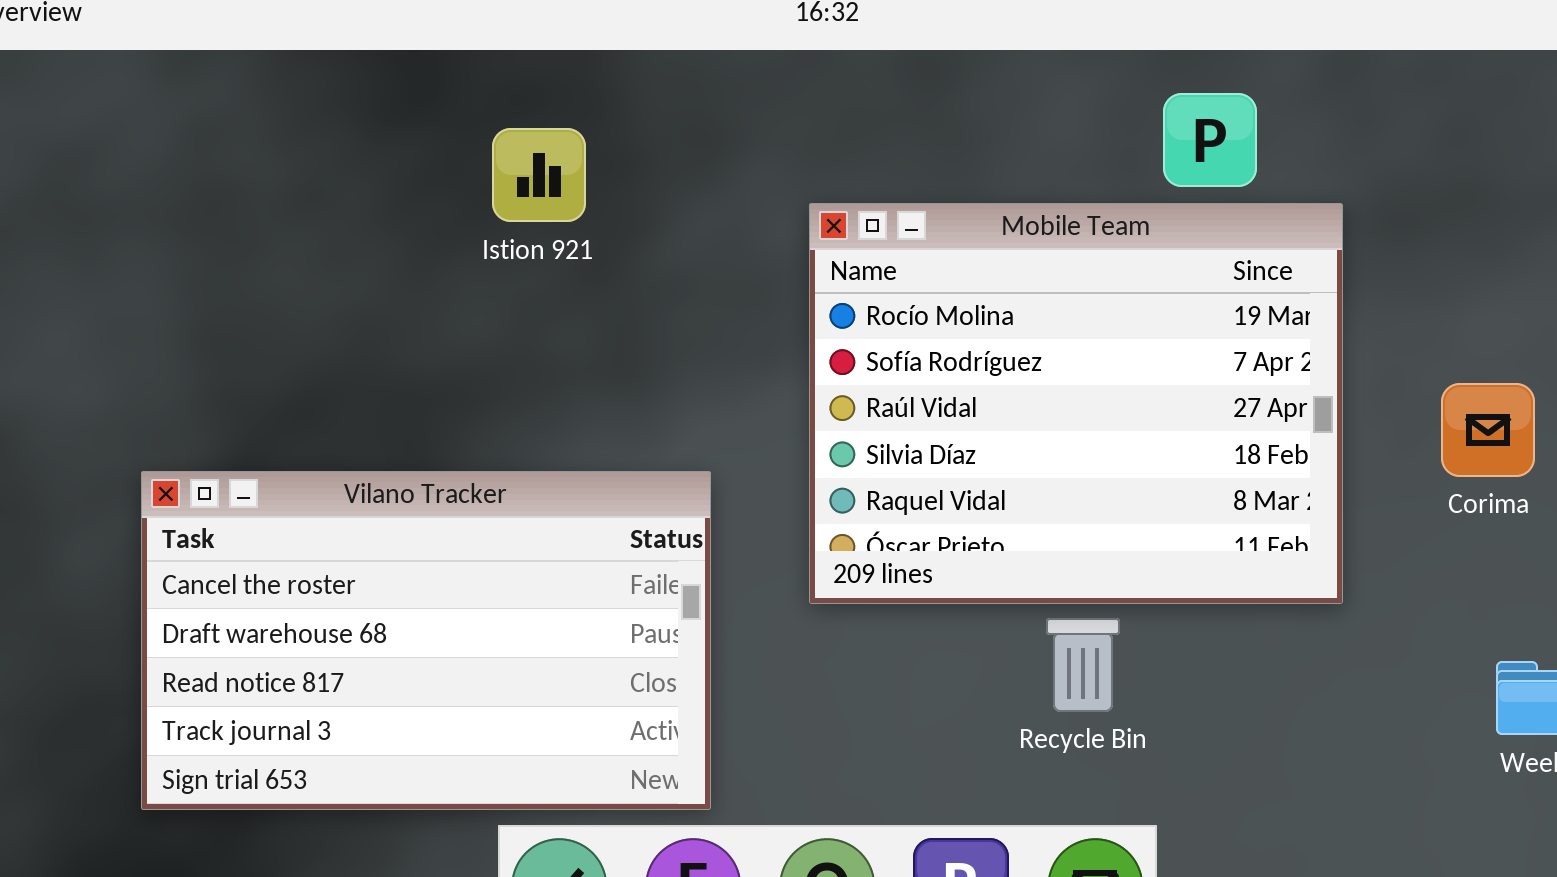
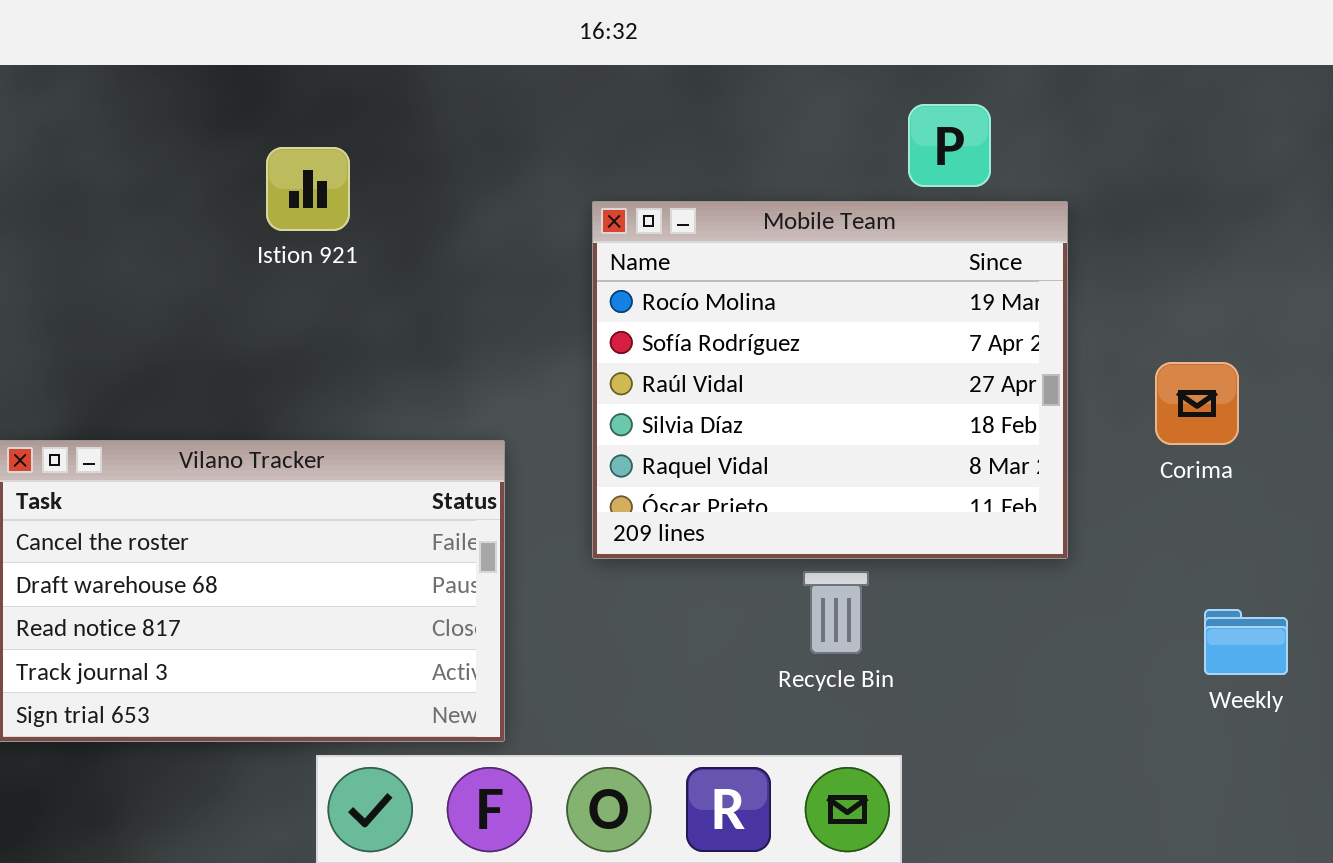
Istion 921: [492,128,586,222] -> [266,147,350,231], moved

